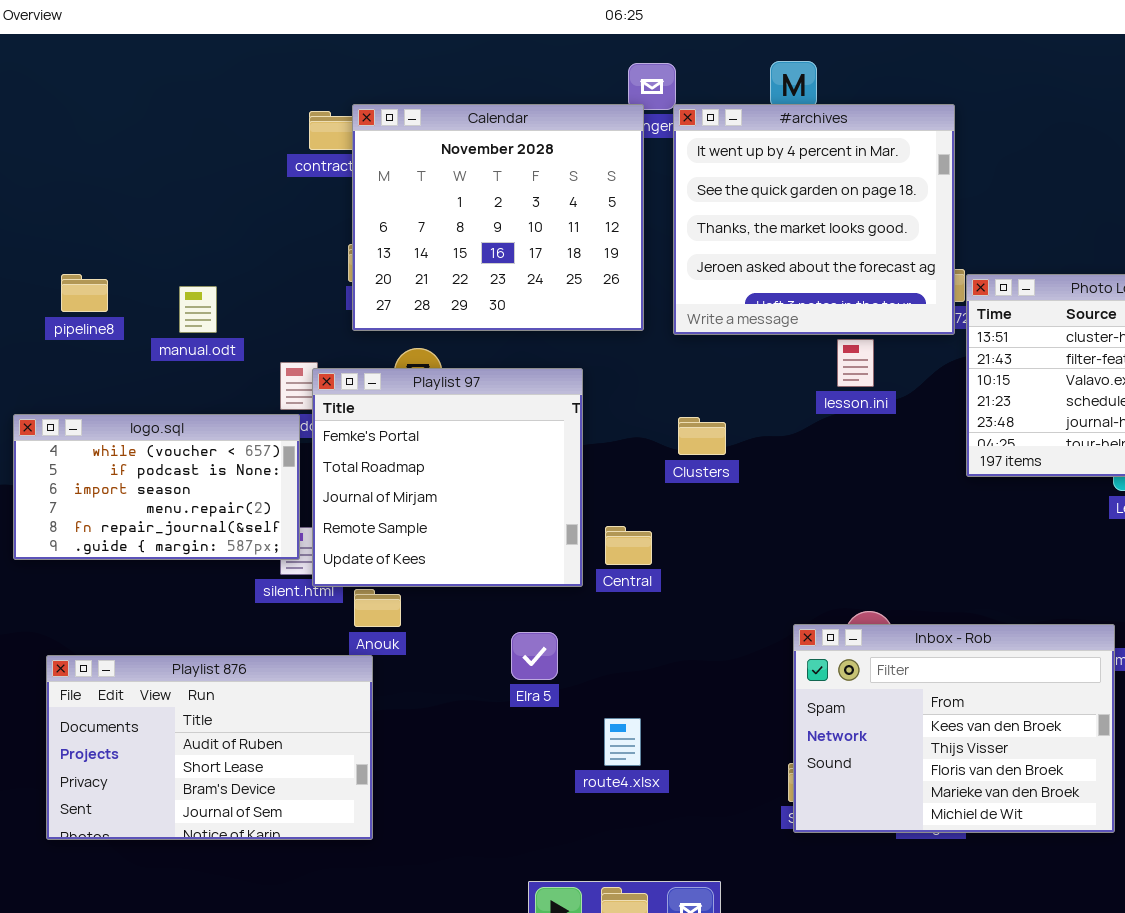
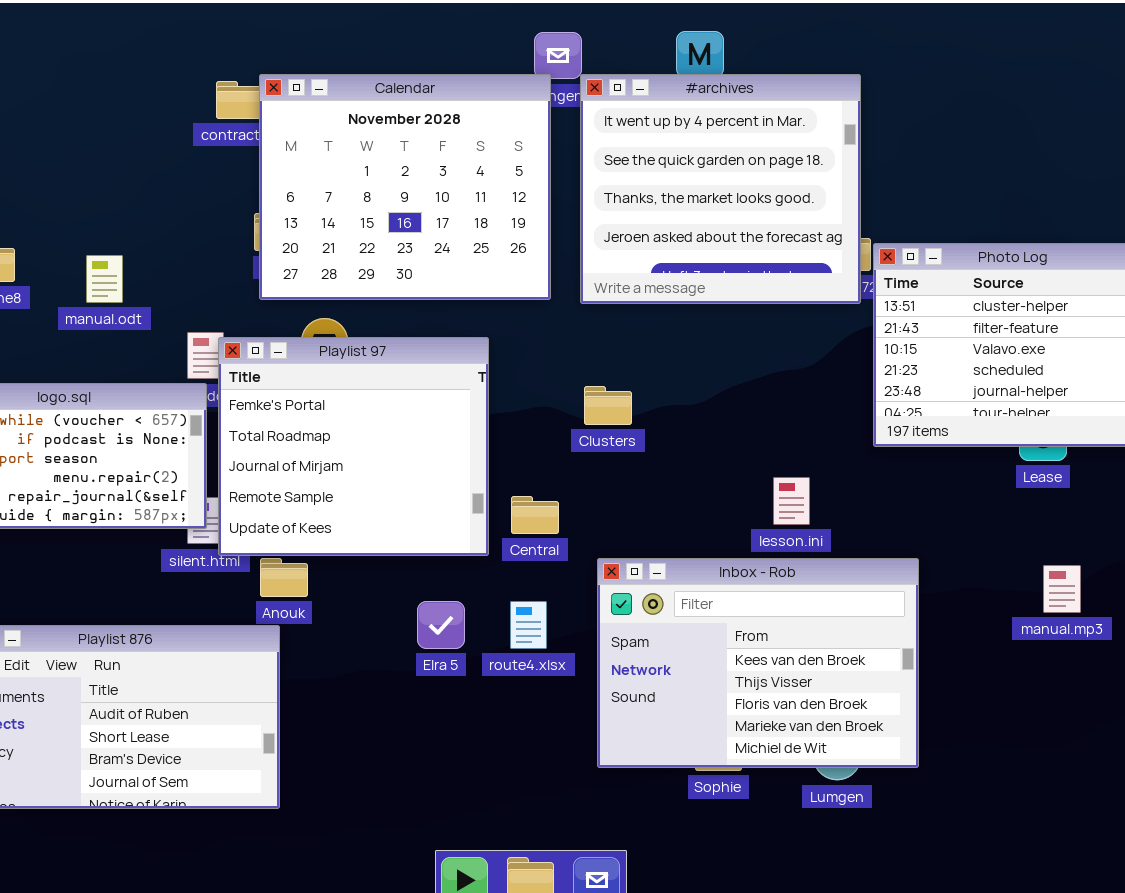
lesson.ini: [837,339,874,387] -> [773,477,810,525], moved
Inbox - Rob: [793,624,1115,833] -> [597,558,919,768], moved
route4.xlsx: [604,718,641,766] -> [510,601,547,649], moved

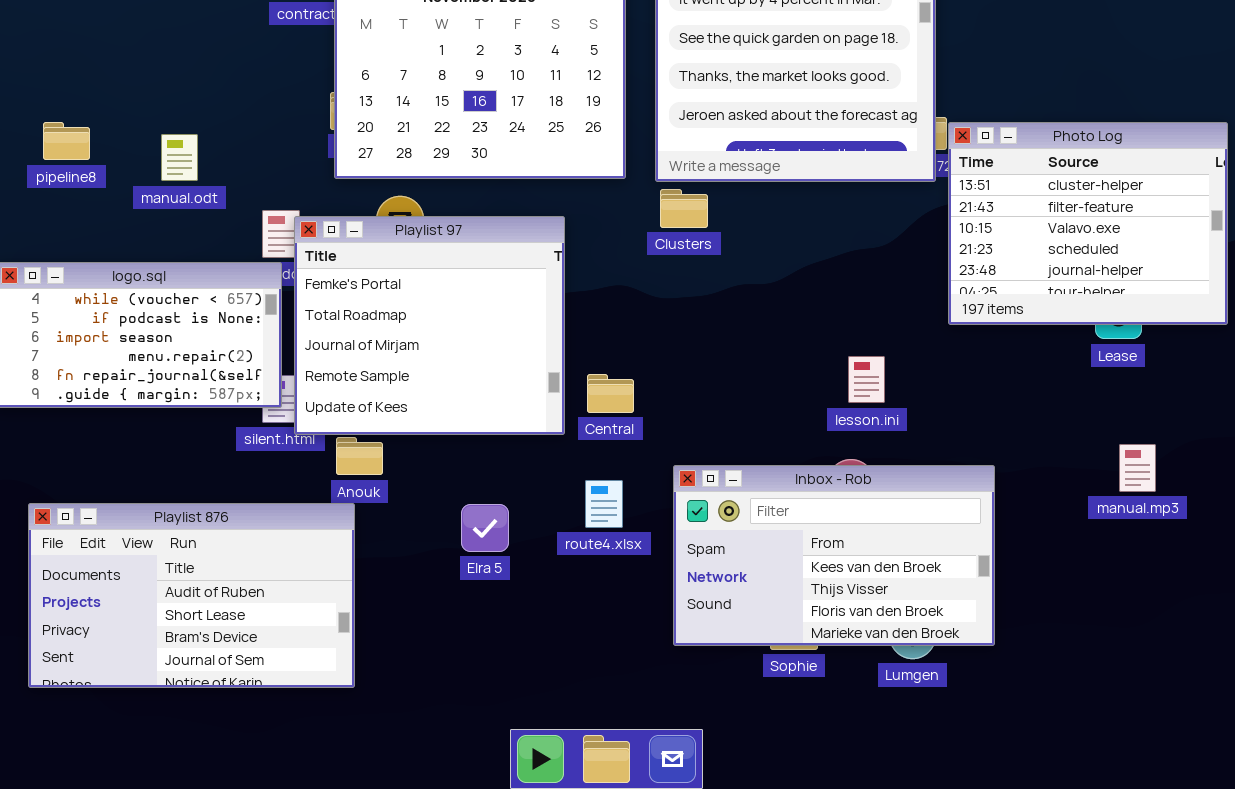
Clusters: [584,386,632,425] -> [660,189,708,228], moved
Inbox - Rob: [597,558,919,768] -> [673,465,995,646], resized
Elra 5: [417,601,465,649] -> [461,504,509,552], moved

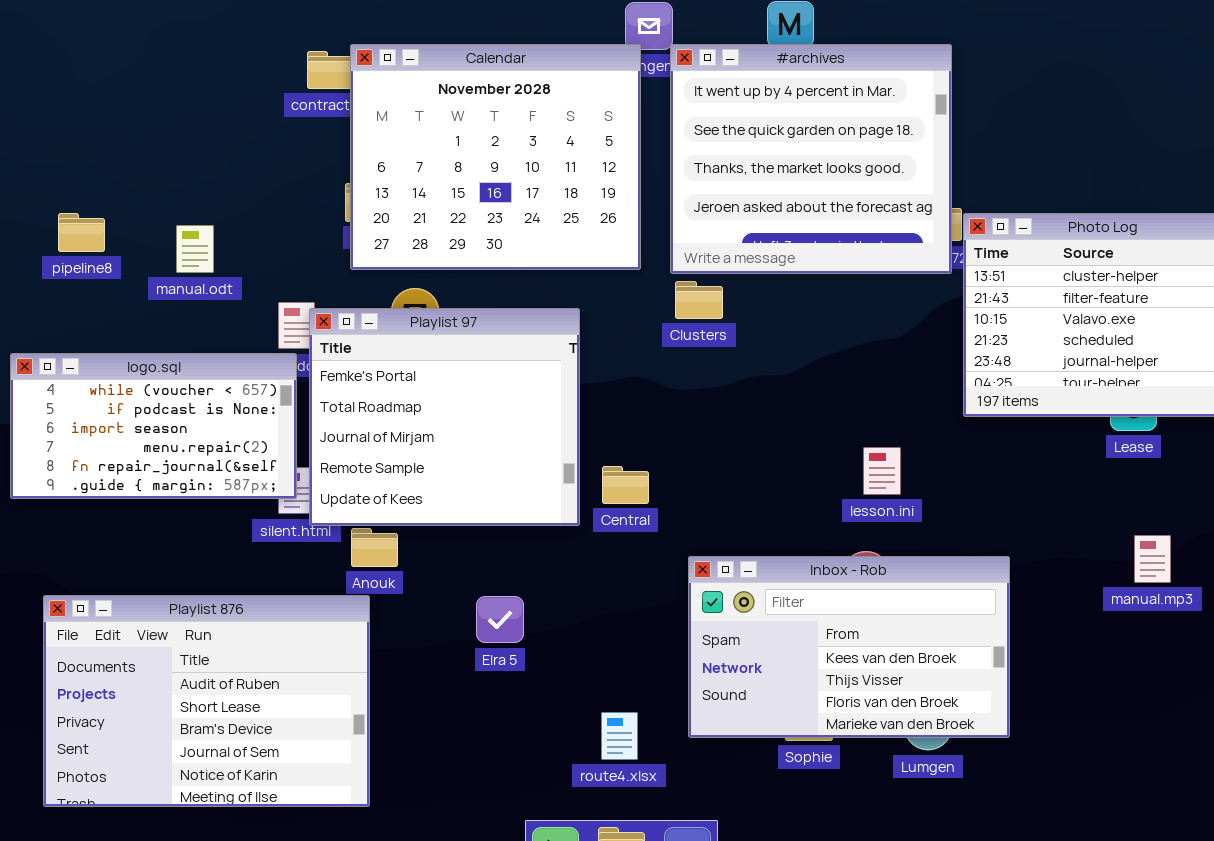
route4.xlsx: [585,480,623,528] -> [601,712,638,760], moved
Playlist 876: [28,503,355,688] -> [43,595,370,807], resized

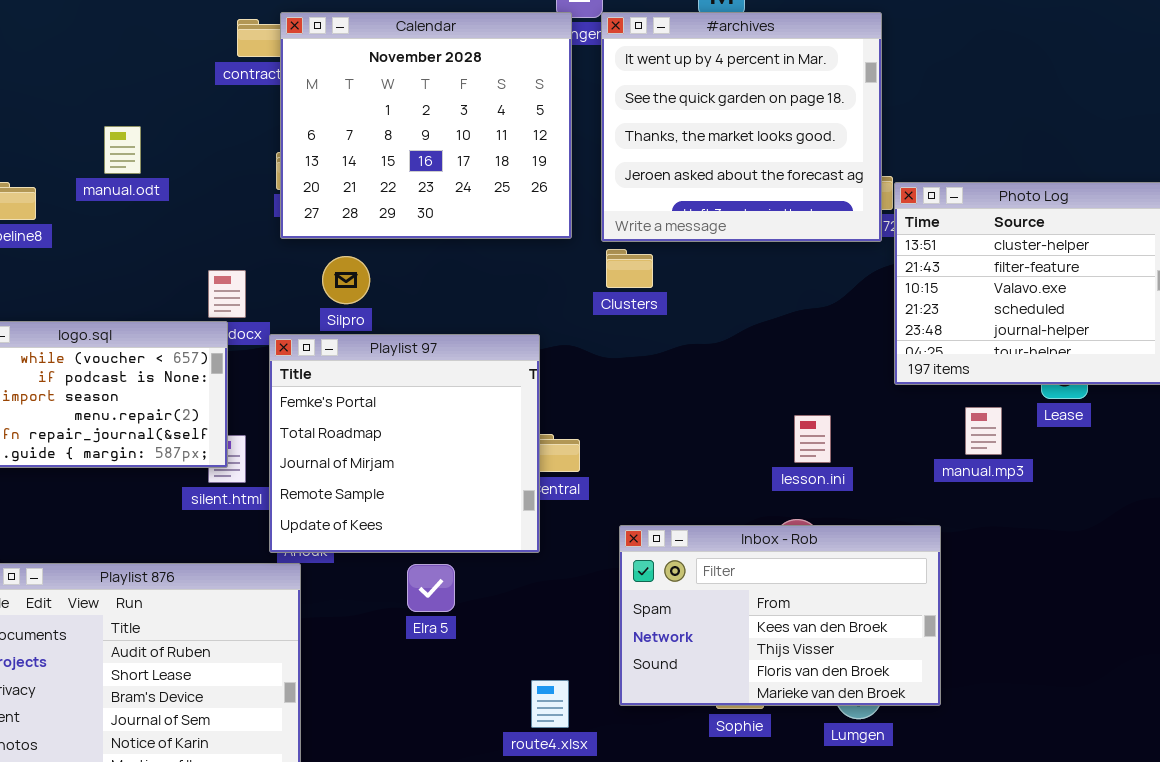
manual.odt: [176,225,214,273] -> [104,126,141,174], moved
Playlist 97: [309,308,580,526] -> [269,334,540,553], moved
manual.mp3: [1134,535,1171,583] -> [965,407,1002,455], moved

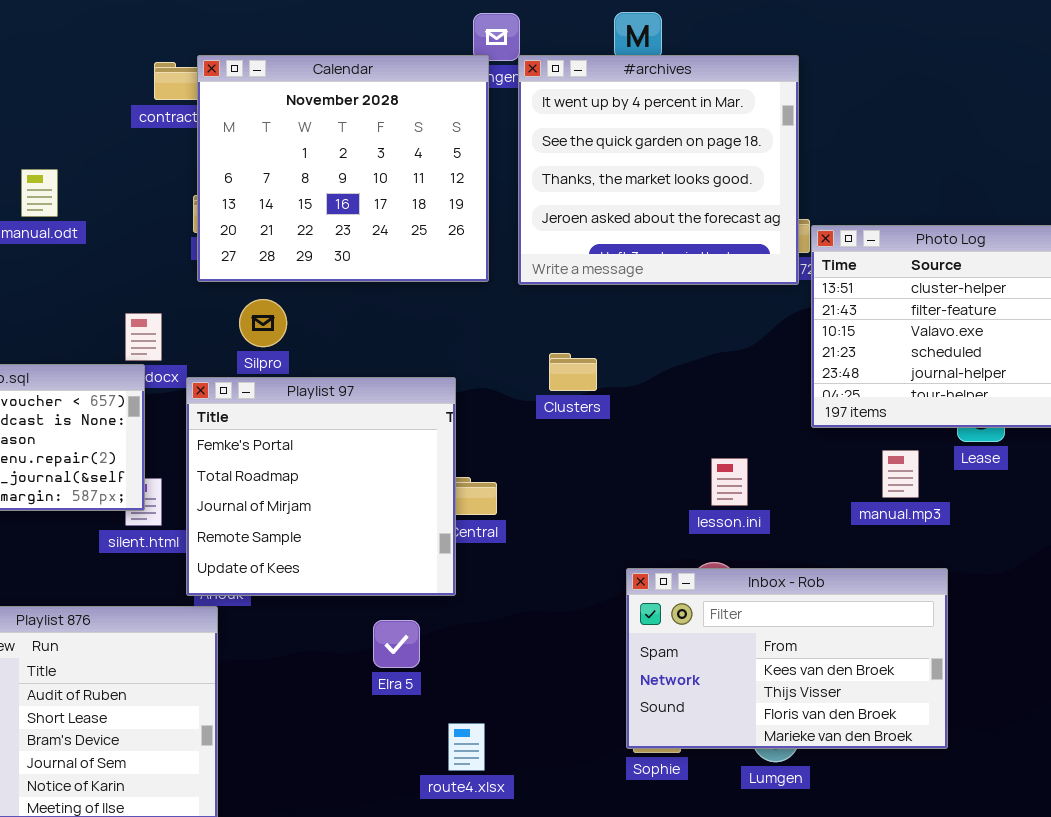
Clusters: [606,249,653,288] -> [549,353,597,391], moved
Inbox - Rob: [619,525,941,706] -> [626,568,948,749], moved
Elra 5: [407,564,455,612] -> [373,620,420,668], moved

